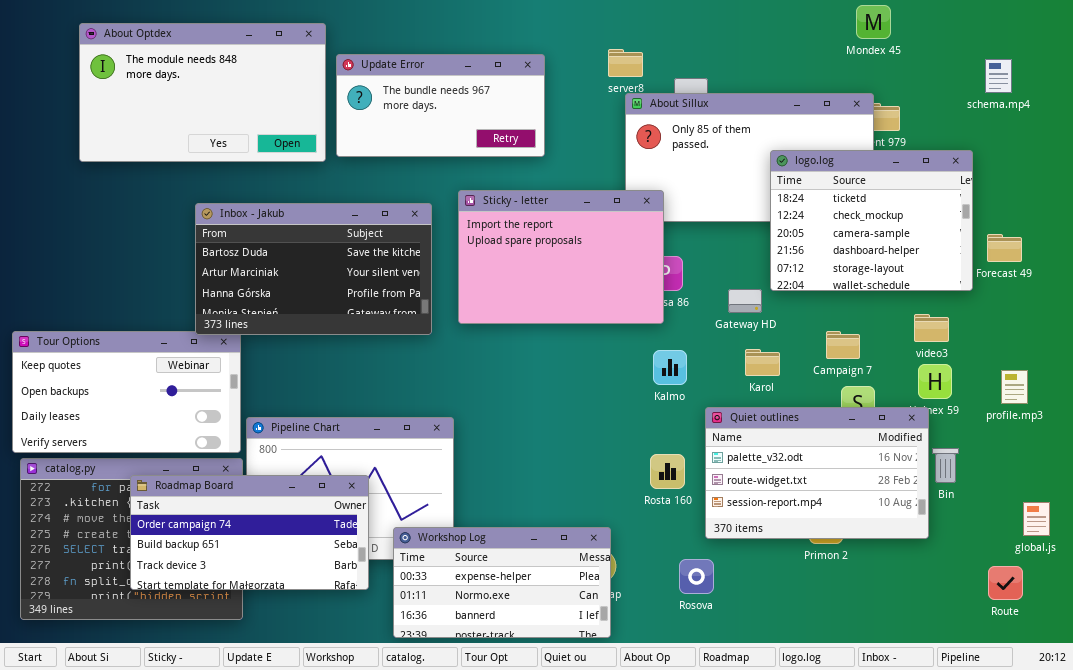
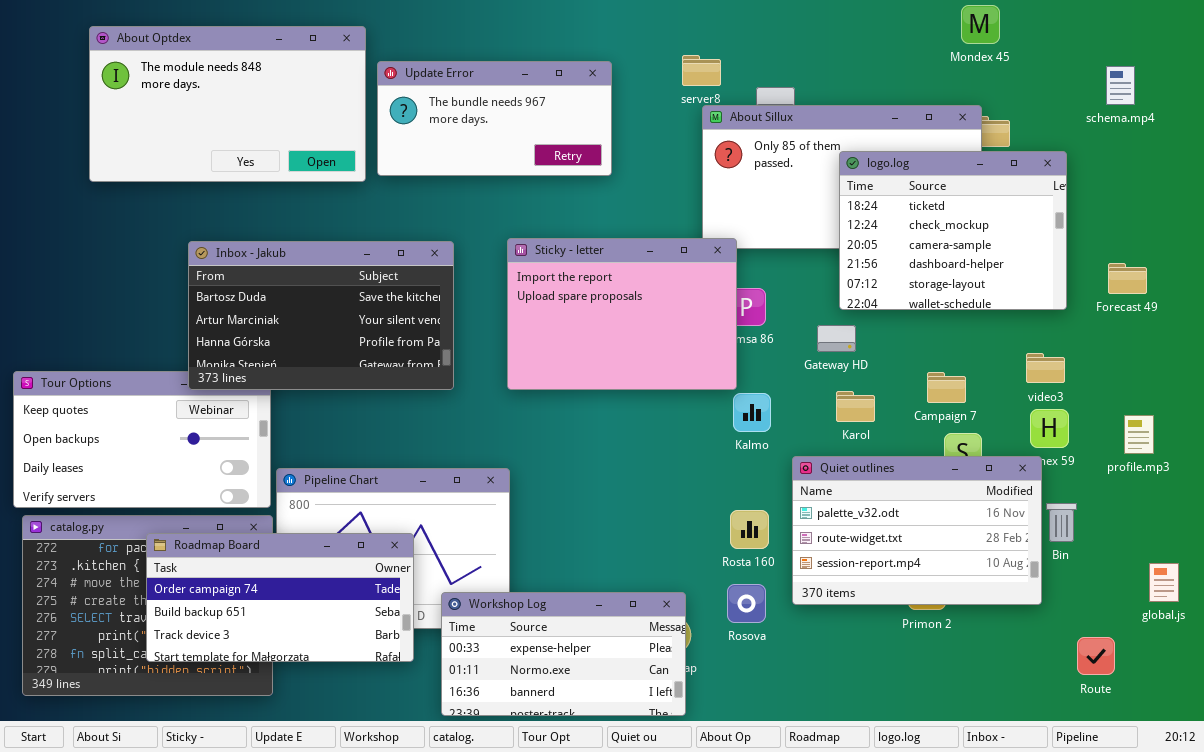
logo.log: [770,150,973,291] -> [839,151,1067,310], moved
Sticky - letter: [458,190,664,324] -> [507,238,737,390], moved
Inbox - Jakub: [195,203,432,335] -> [188,241,454,390], moved
Rosova: [679,559,714,594] -> [727,584,766,623], moved
Route: [988,566,1023,600] -> [1077,637,1115,675], moved

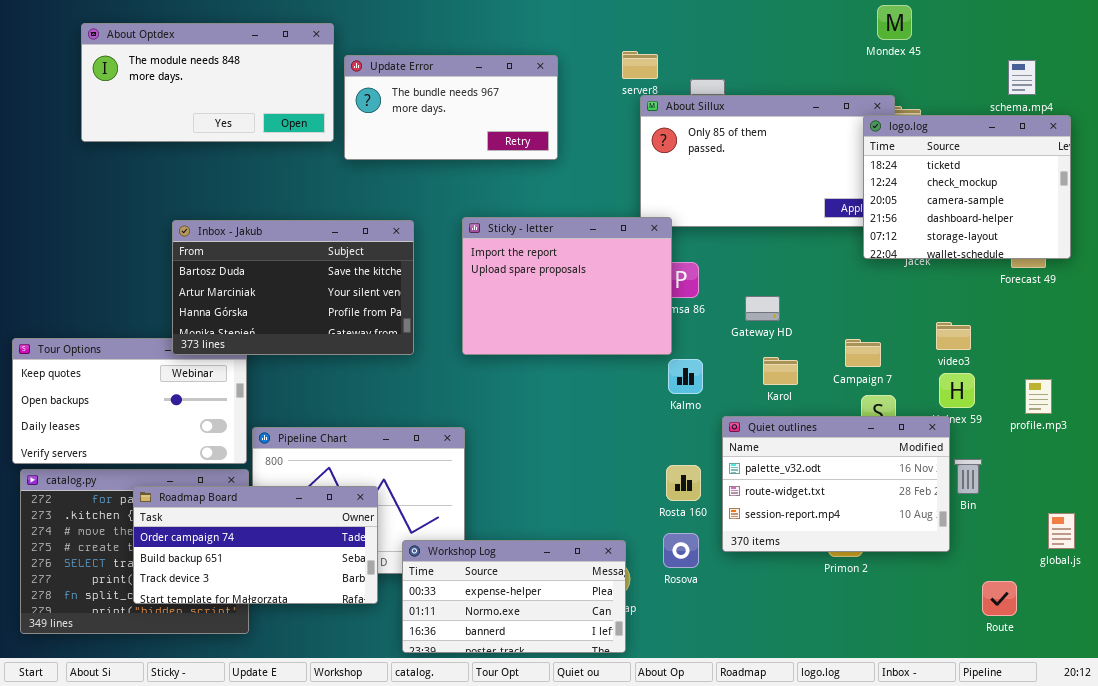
About Optdex: [89,26,366,182] -> [81,23,334,142], resized
logo.log: [839,151,1067,310] -> [863,115,1071,259], moved

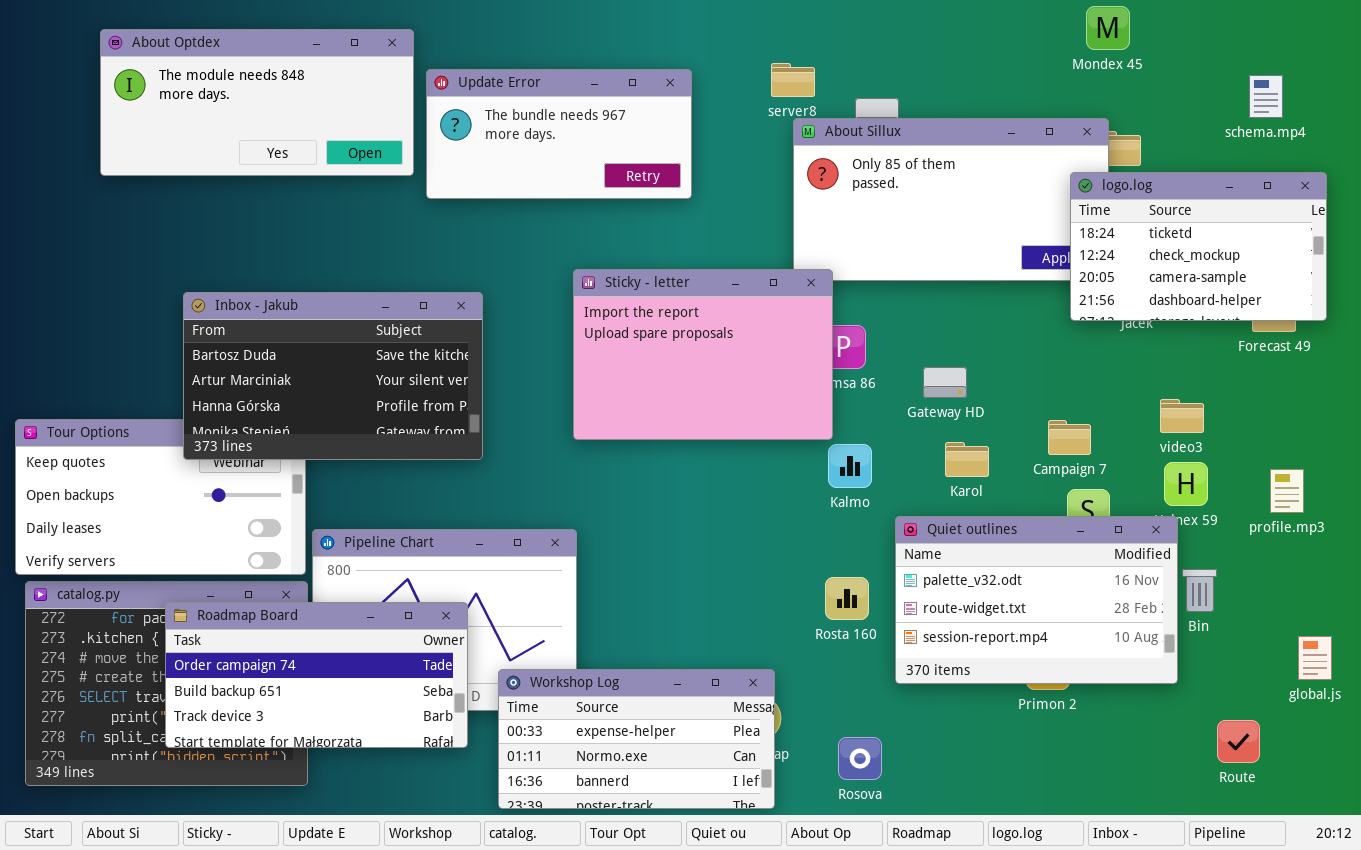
logo.log: [863,115,1071,259] -> [1070,172,1327,321], resized
Inbox - Jakub: [172,220,414,355] -> [183,292,483,460], moved
Rosova: [663,533,699,568] -> [838,737,882,780], moved

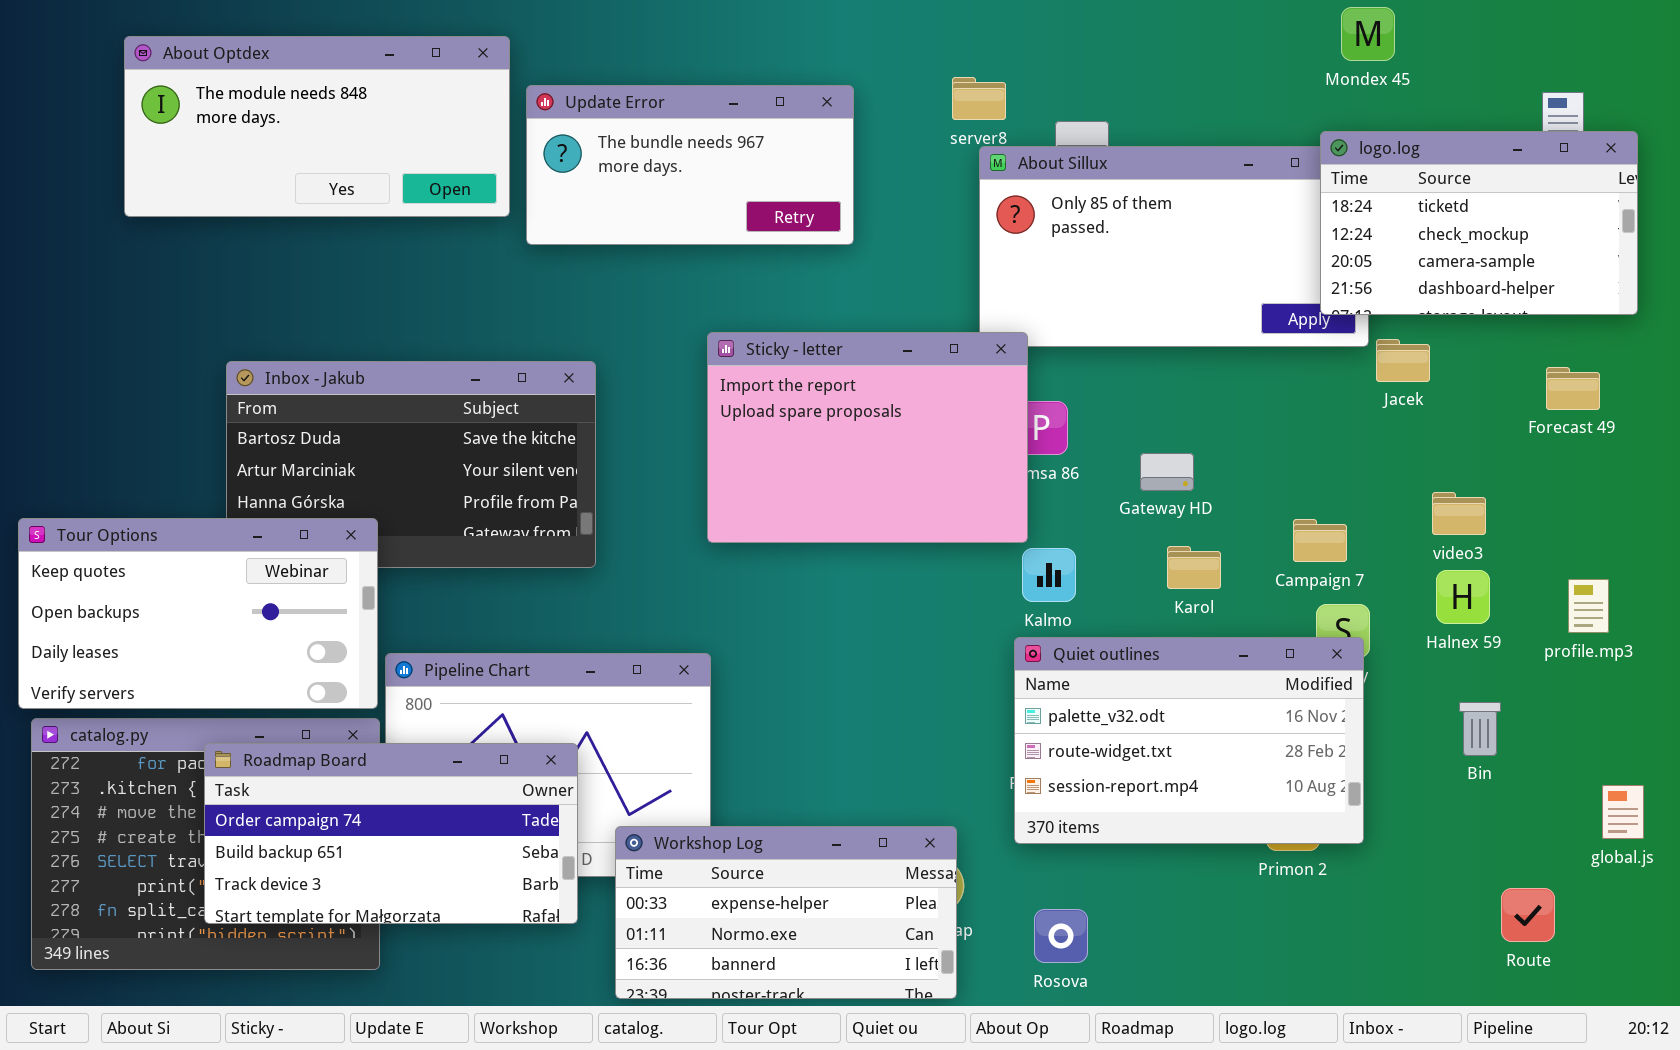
logo.log: [1070,172,1327,321] -> [1320,131,1638,315], moved
Tour Options: [15,419,306,575] -> [18,518,378,709], raised
Quiet outlines: [895,516,1178,684] -> [1014,637,1364,844], moved

